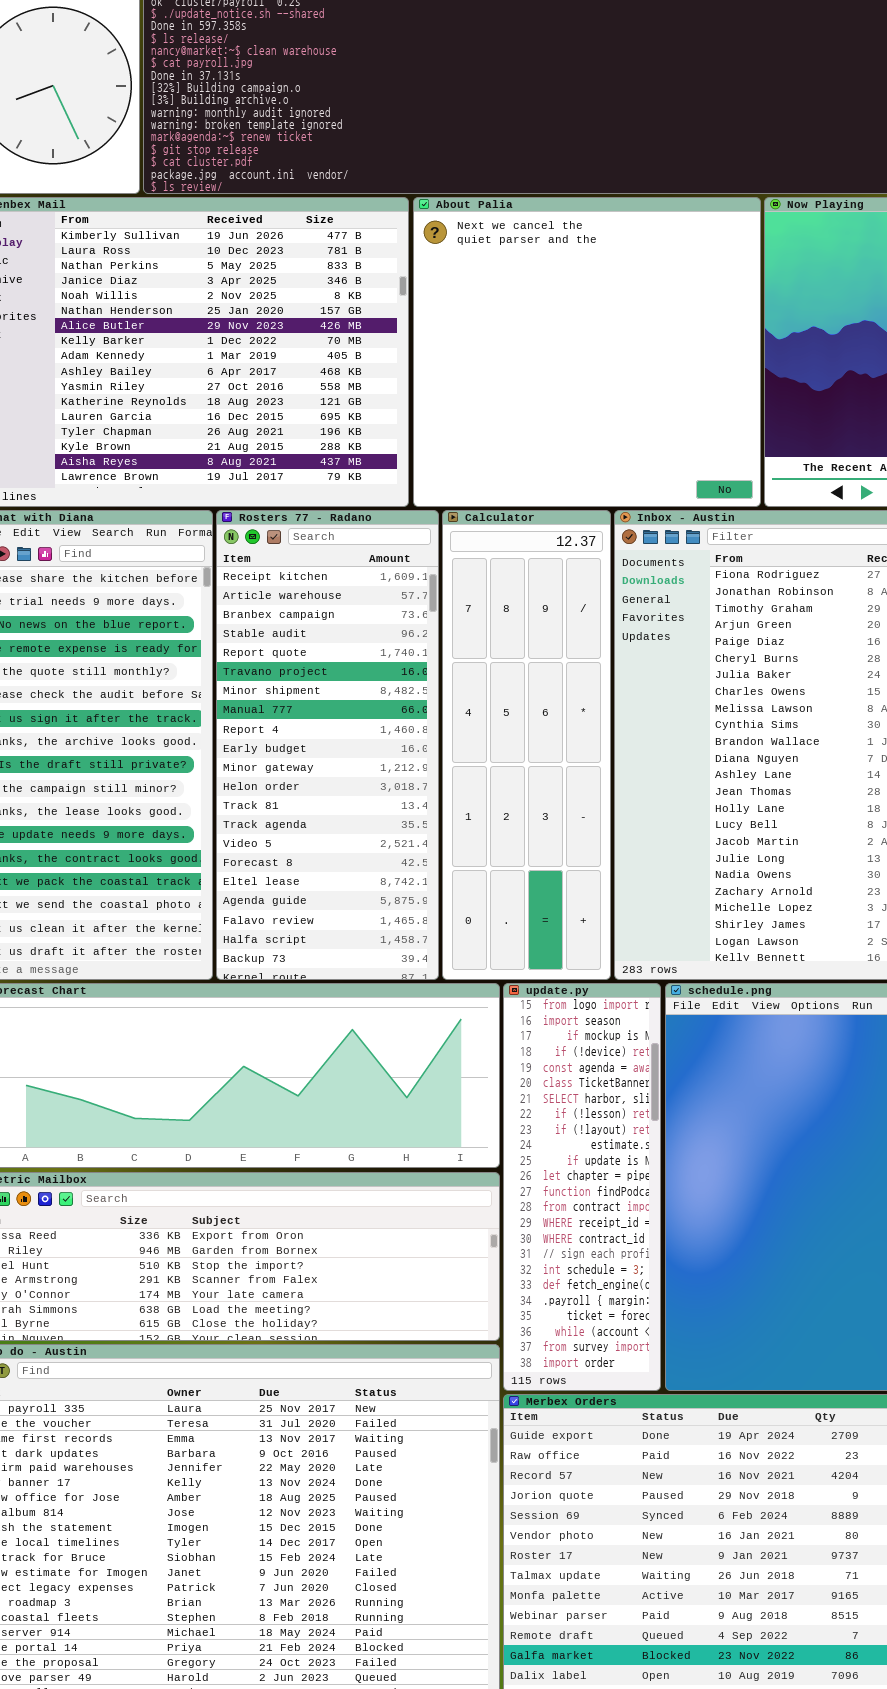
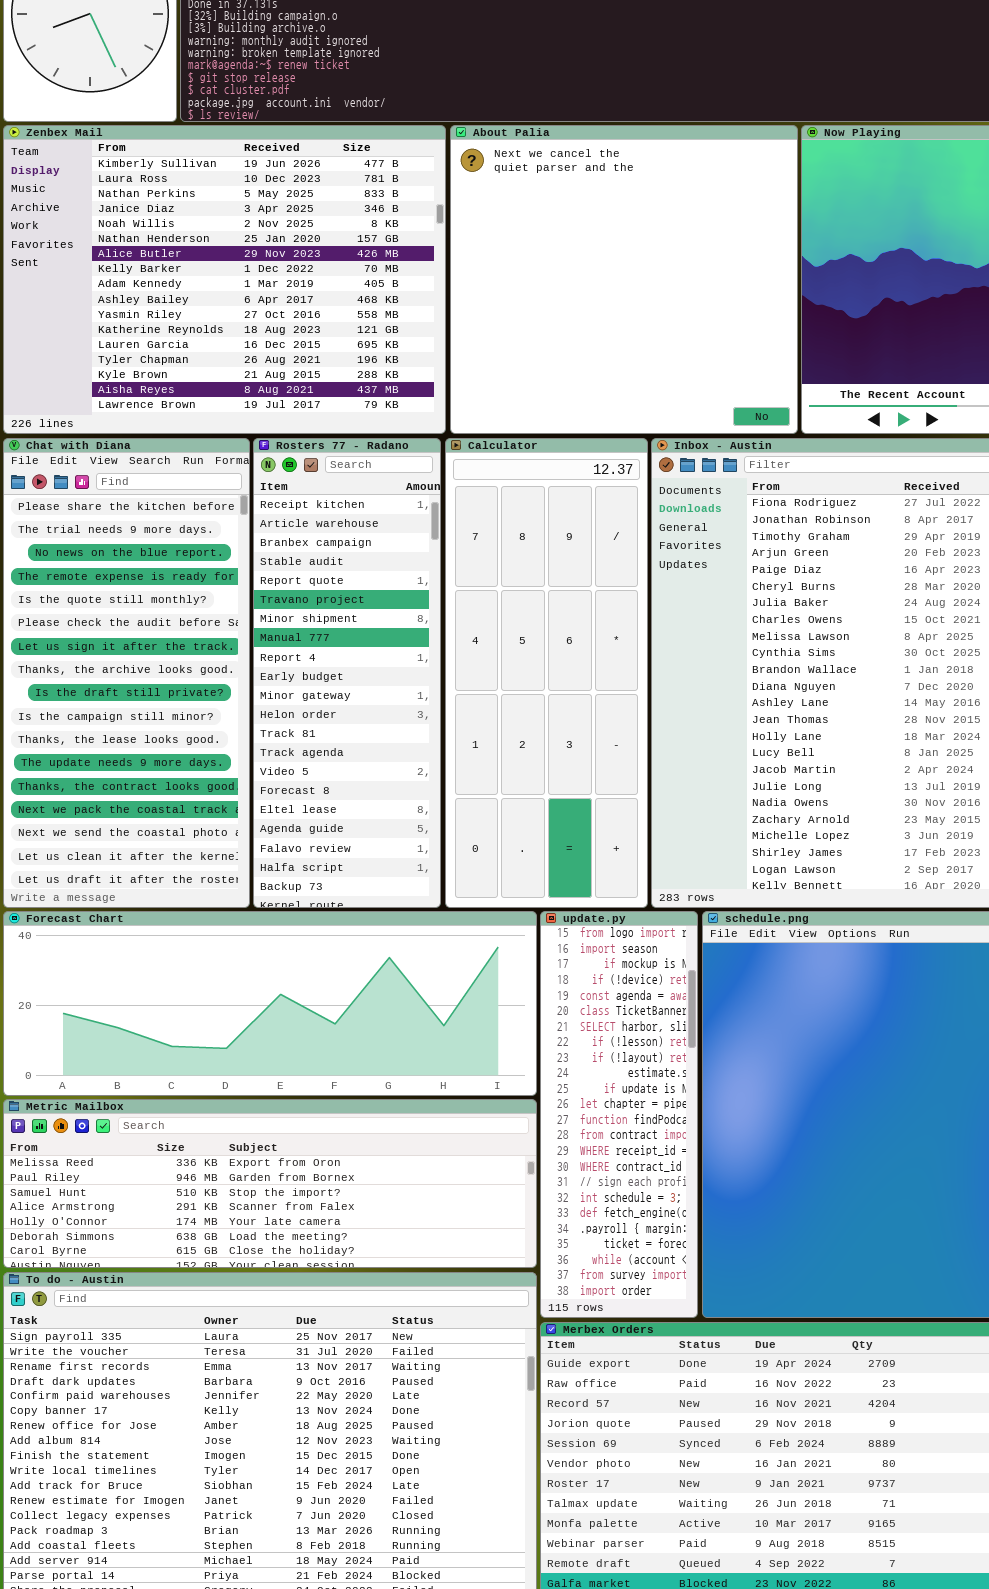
Rosters 77 - Radano: [216,510,439,980] -> [253,438,441,908], resized
Calculator: [442,510,611,980] -> [445,438,648,908], resized

